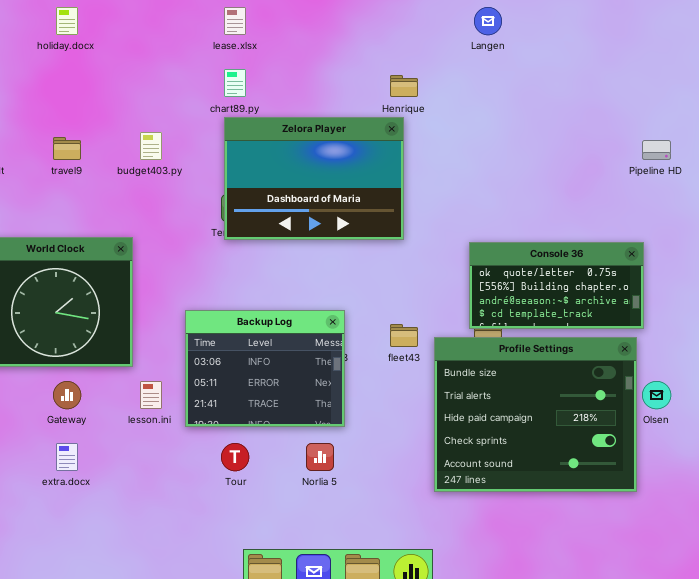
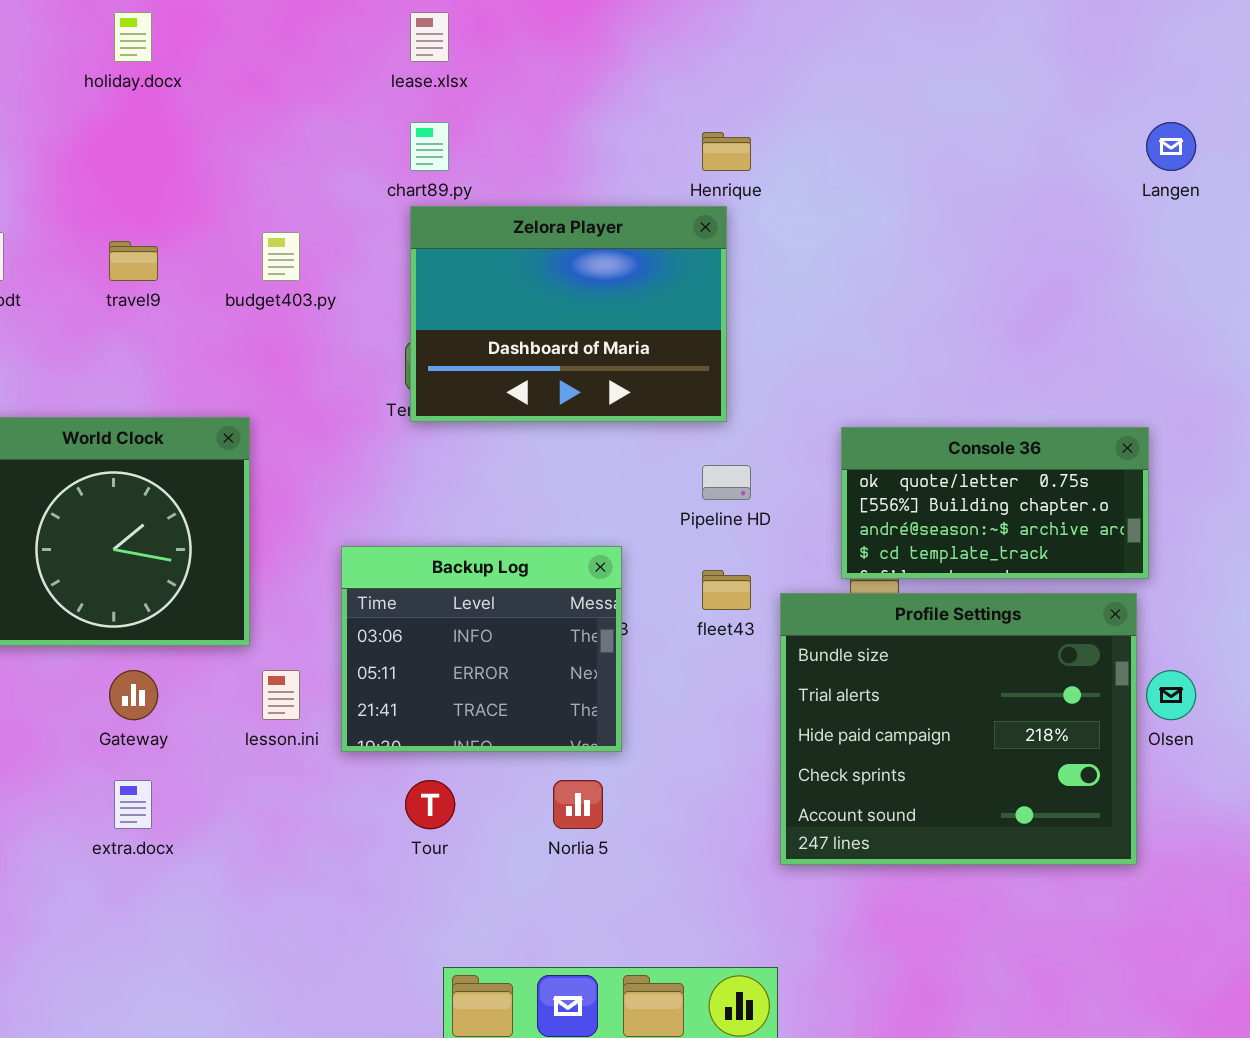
Langen: [474,7,502,35] -> [1146,122,1196,171], moved
Pipeline HD: [642,140,671,160] -> [702,465,751,500], moved

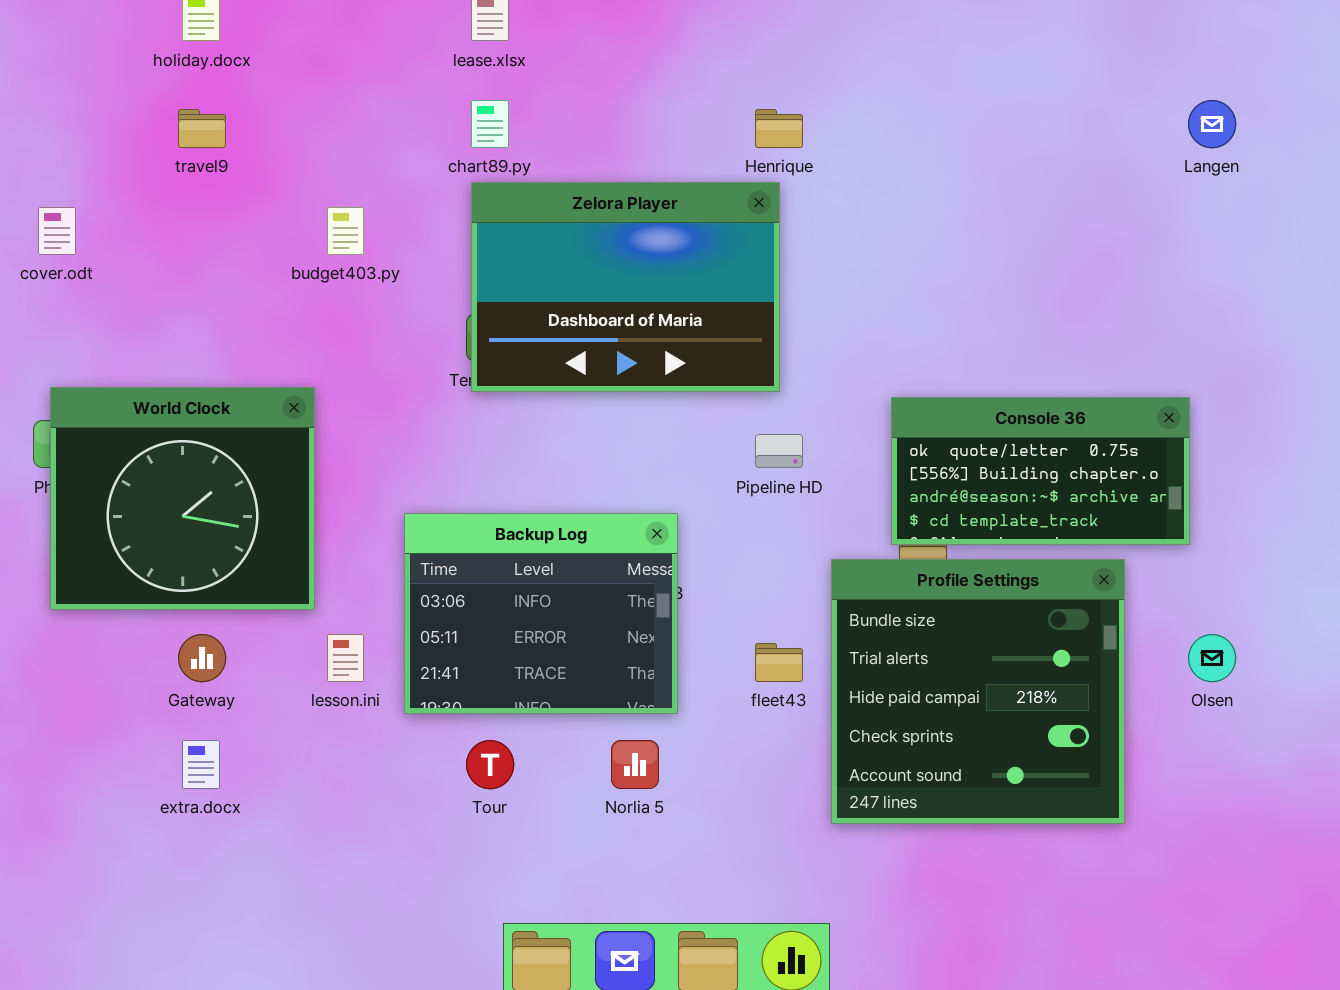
travel9: [109,241,158,281] -> [178,109,226,148], moved
fleet43: [702,570,751,610] -> [755,643,803,682], moved
Profile Settings: [780,593,1137,865] -> [831,559,1125,824], resized

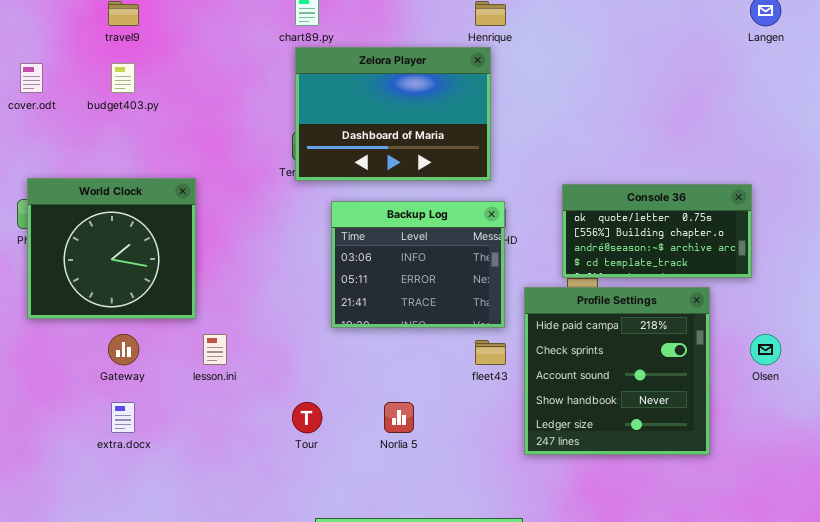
budget403.py: [327,207,364,255] -> [111,63,135,93], moved
Backup Log: [404,513,678,714] -> [331,201,505,328], moved
Profile Settings: [831,559,1125,824] -> [524,287,710,455], scrolled down 2 rows

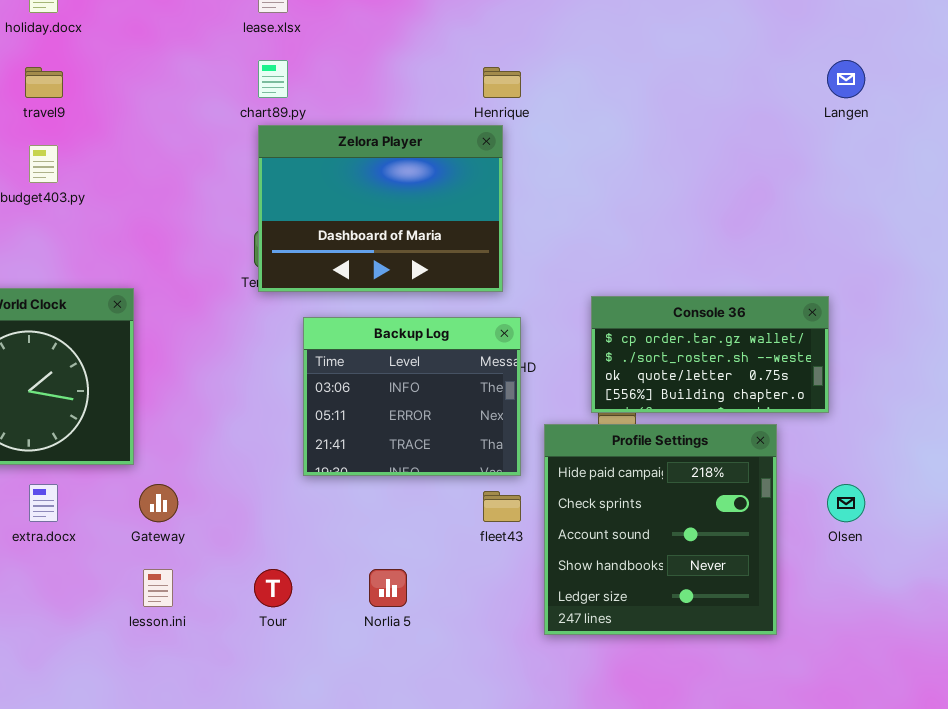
Console 36: [562,184,752,278] -> [591,296,829,413], scrolled up 2 rows
Gateway: [108,334,139,365] -> [139,484,178,522], moved
lesson.ini: [203,334,227,365] -> [143,569,173,607], moved
extra.docx: [111,402,135,433] -> [29,484,58,522], moved

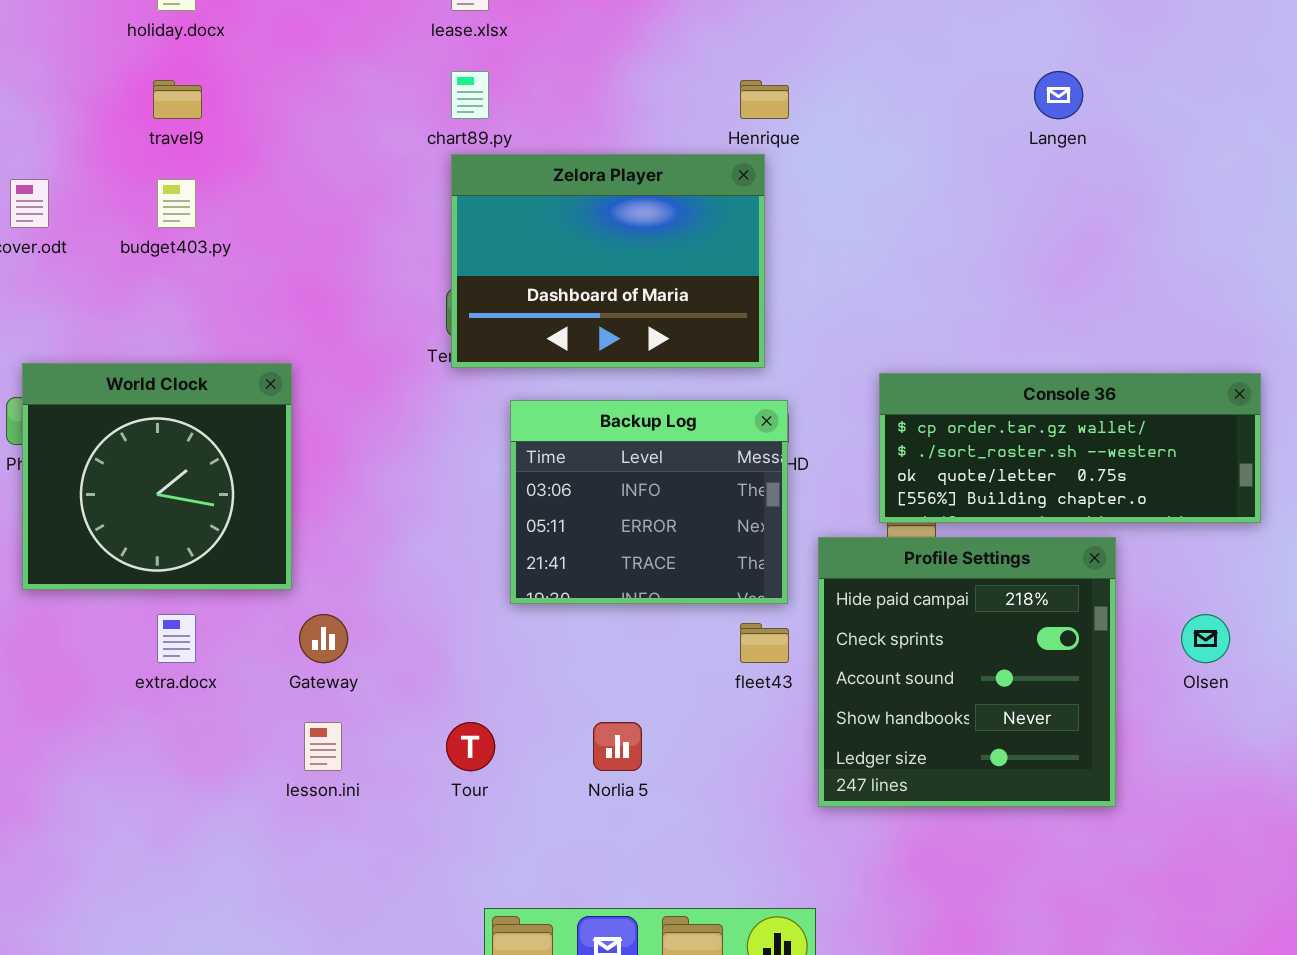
Langen: [827,60,865,98] -> [1034,71,1083,119], moved
Console 36: [591,296,829,413] -> [879,373,1261,523], resized

